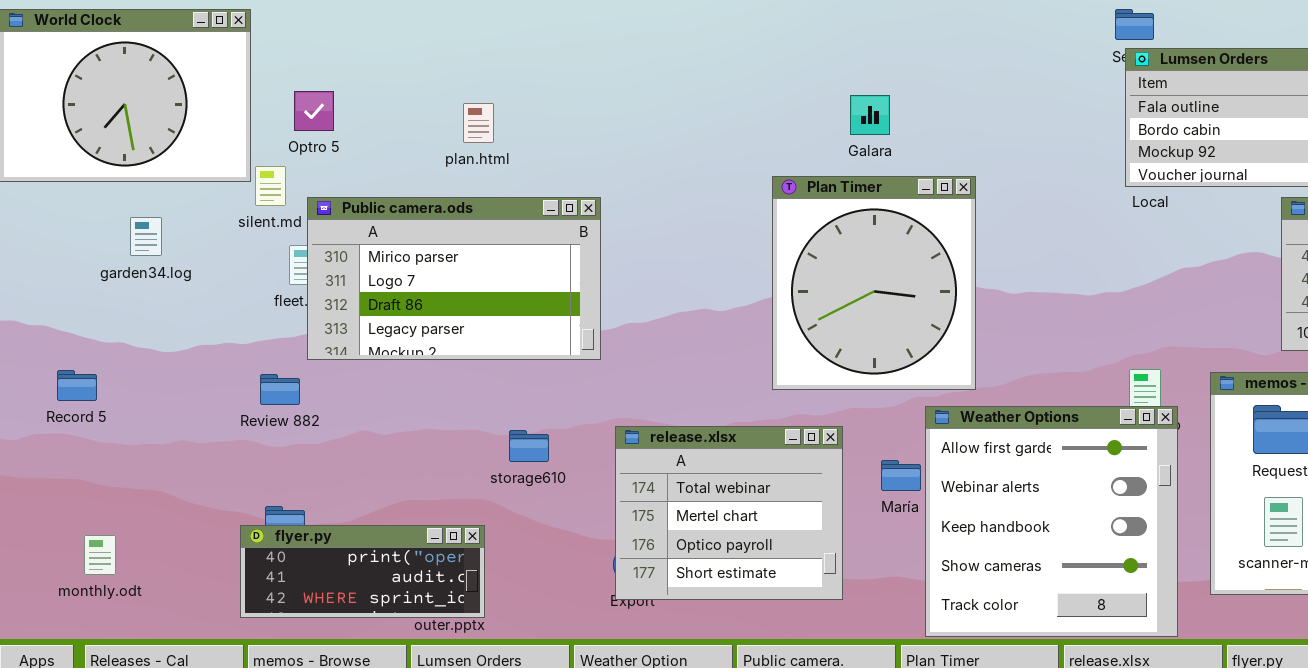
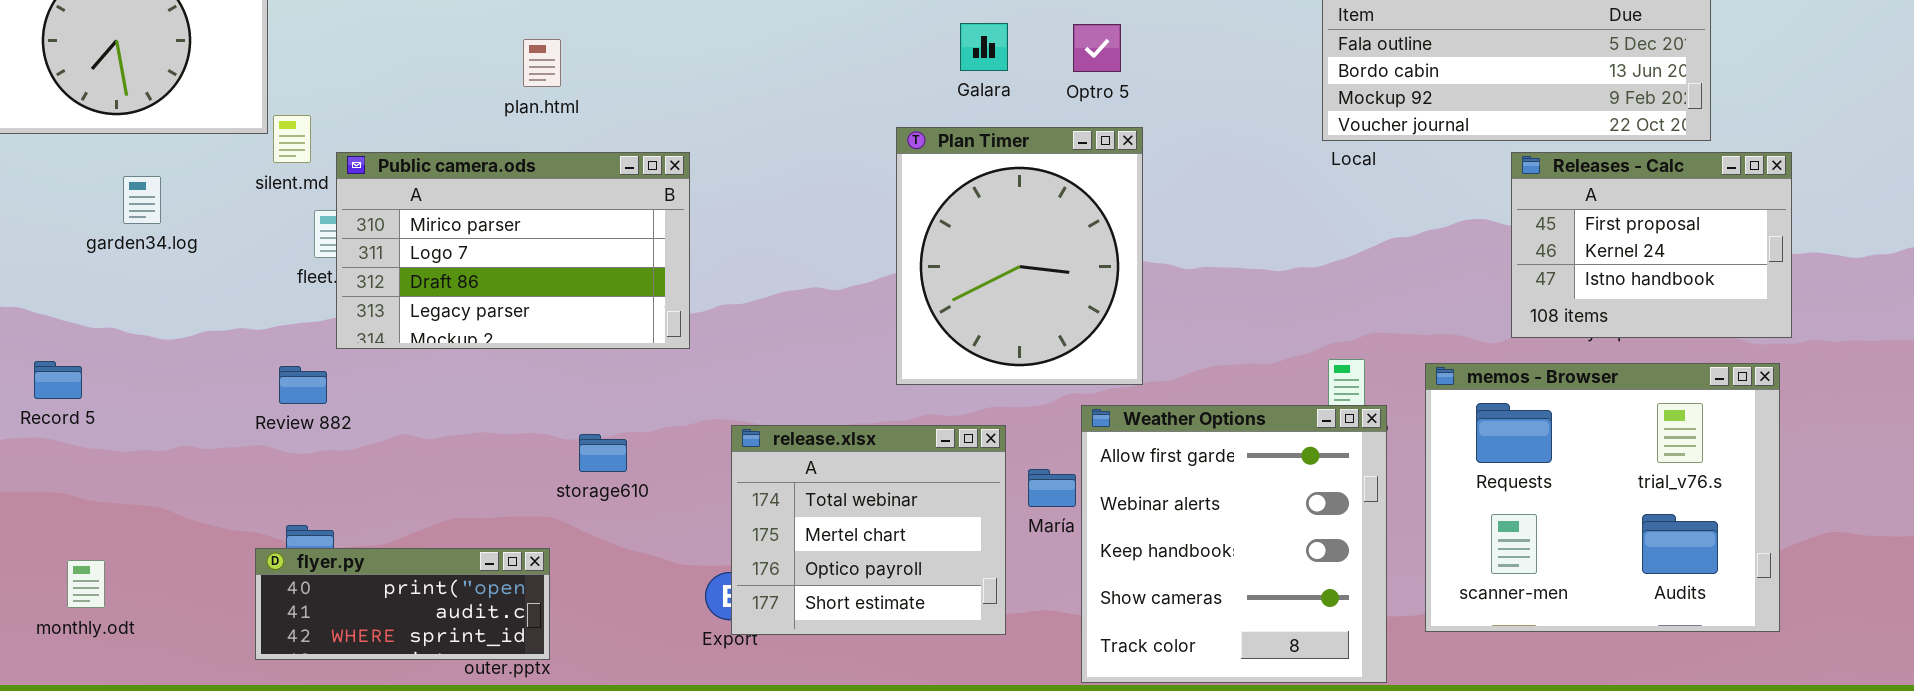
Optro 5: [294,91,334,131] -> [1073,24,1121,72], moved
Galara: [850,95,890,135] -> [960,23,1008,71], moved
release.xlsx: [615,426,843,600] -> [731,425,1006,635], moved

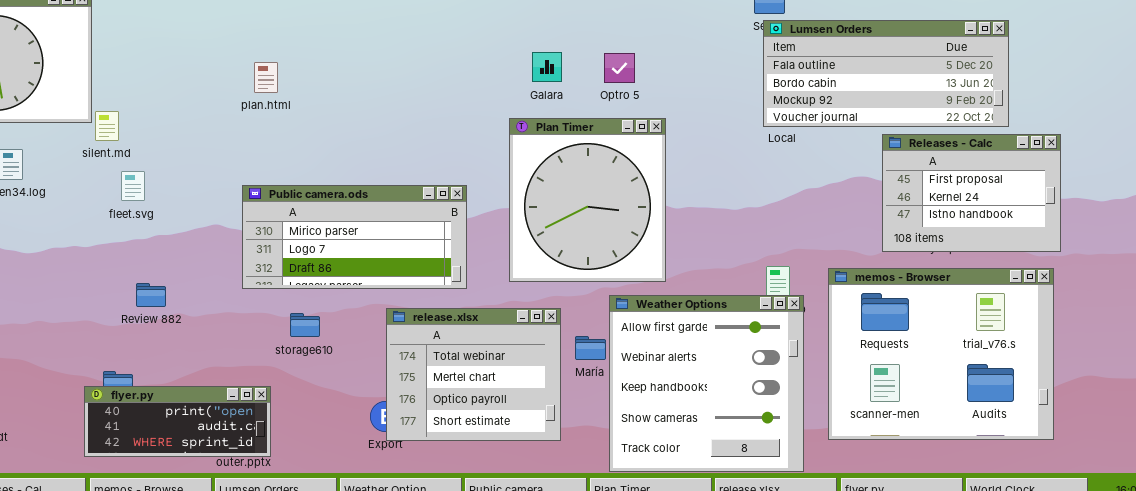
Plan Timer: [896,127,1143,385] -> [509,118,666,282], moved
Public camera.ods: [336,152,690,349] -> [242,185,467,289], moved, resized
Review 882: [279,366,327,404] -> [136,283,166,307], moved

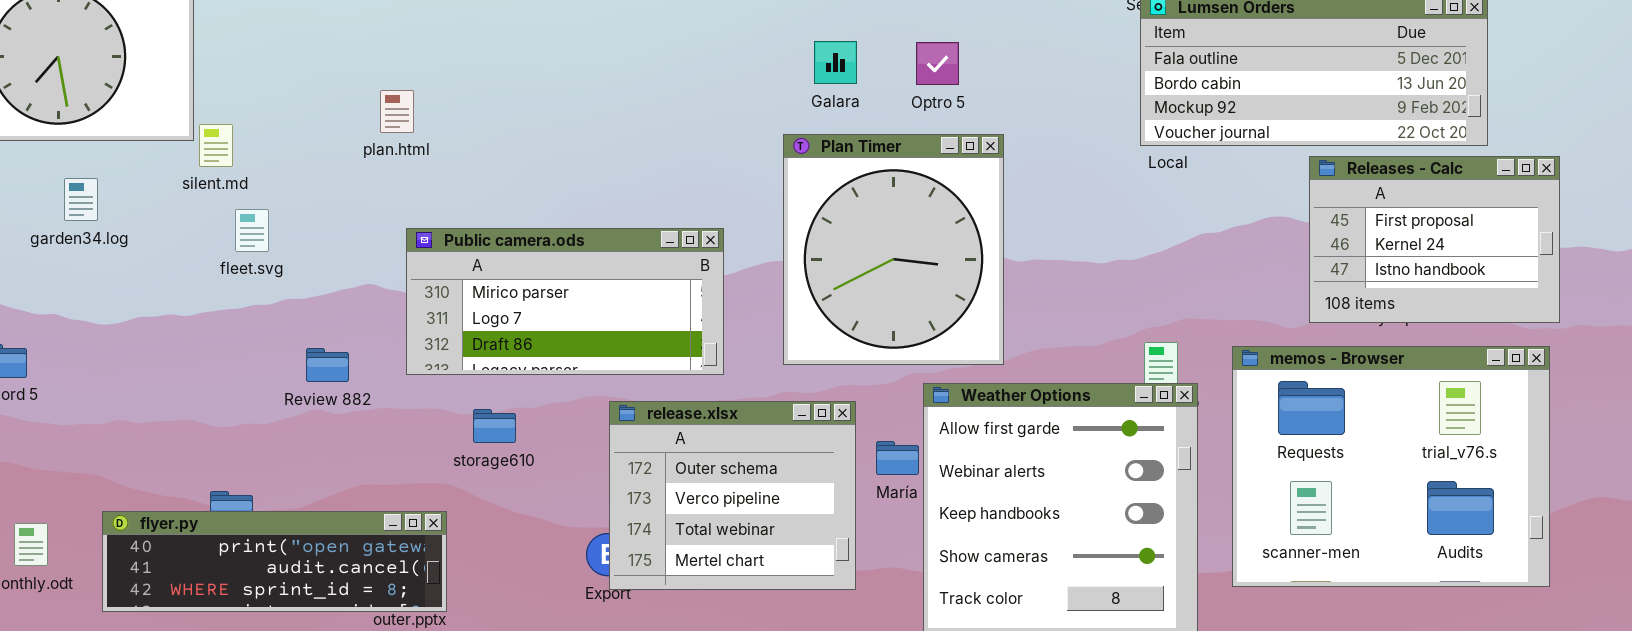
plan.html: [254,62,278,93] -> [380,90,414,133], moved
Review 882: [136,283,166,307] -> [306,348,349,382], moved
release.xlsx: [386,308,561,441] -> [609,401,856,590], scrolled up 2 rows
flyer.py: [84,386,271,457] -> [102,511,447,612], resized

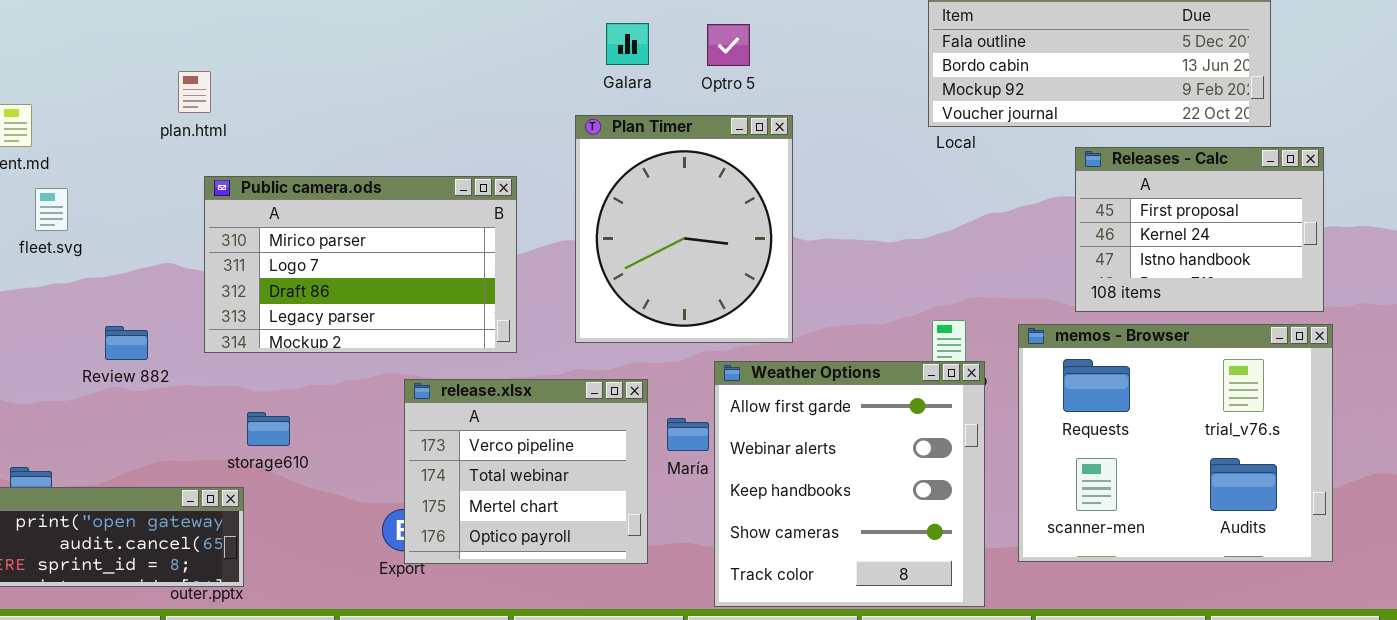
Releases - Calc: [1309,156,1560,323] -> [1075,147,1324,312], moved
Public camera.ods: [406,228,724,375] -> [204,176,517,353], resized
release.xlsx: [609,401,856,590] -> [404,379,648,564], scrolled down 1 row
storage610: [473,409,516,443] -> [247,412,290,446], moved

